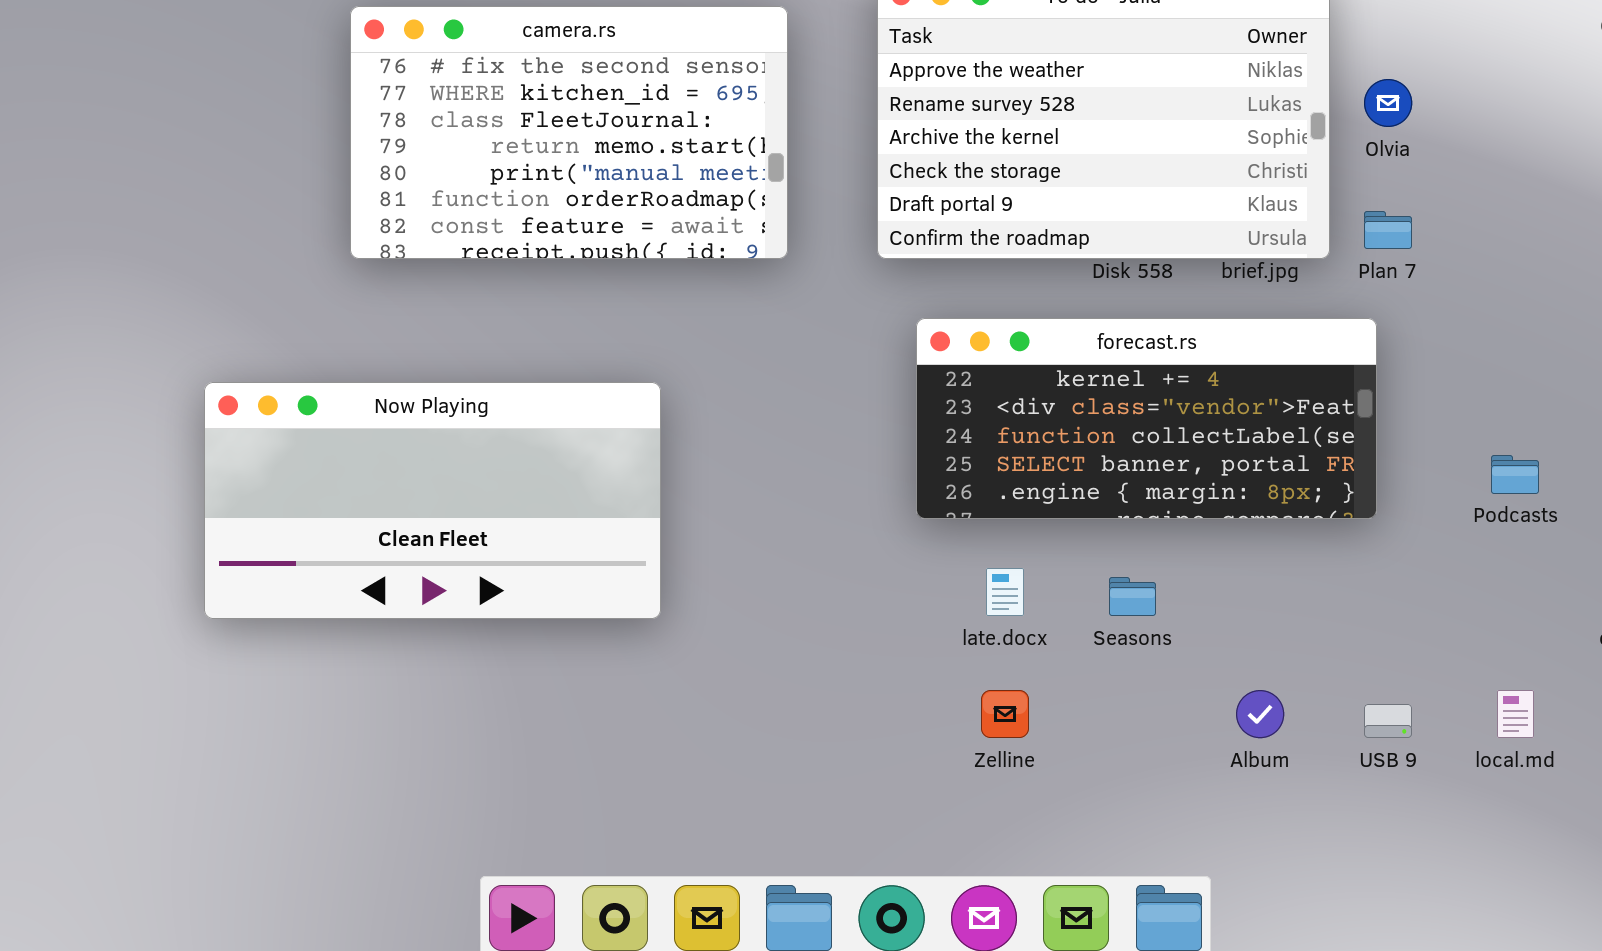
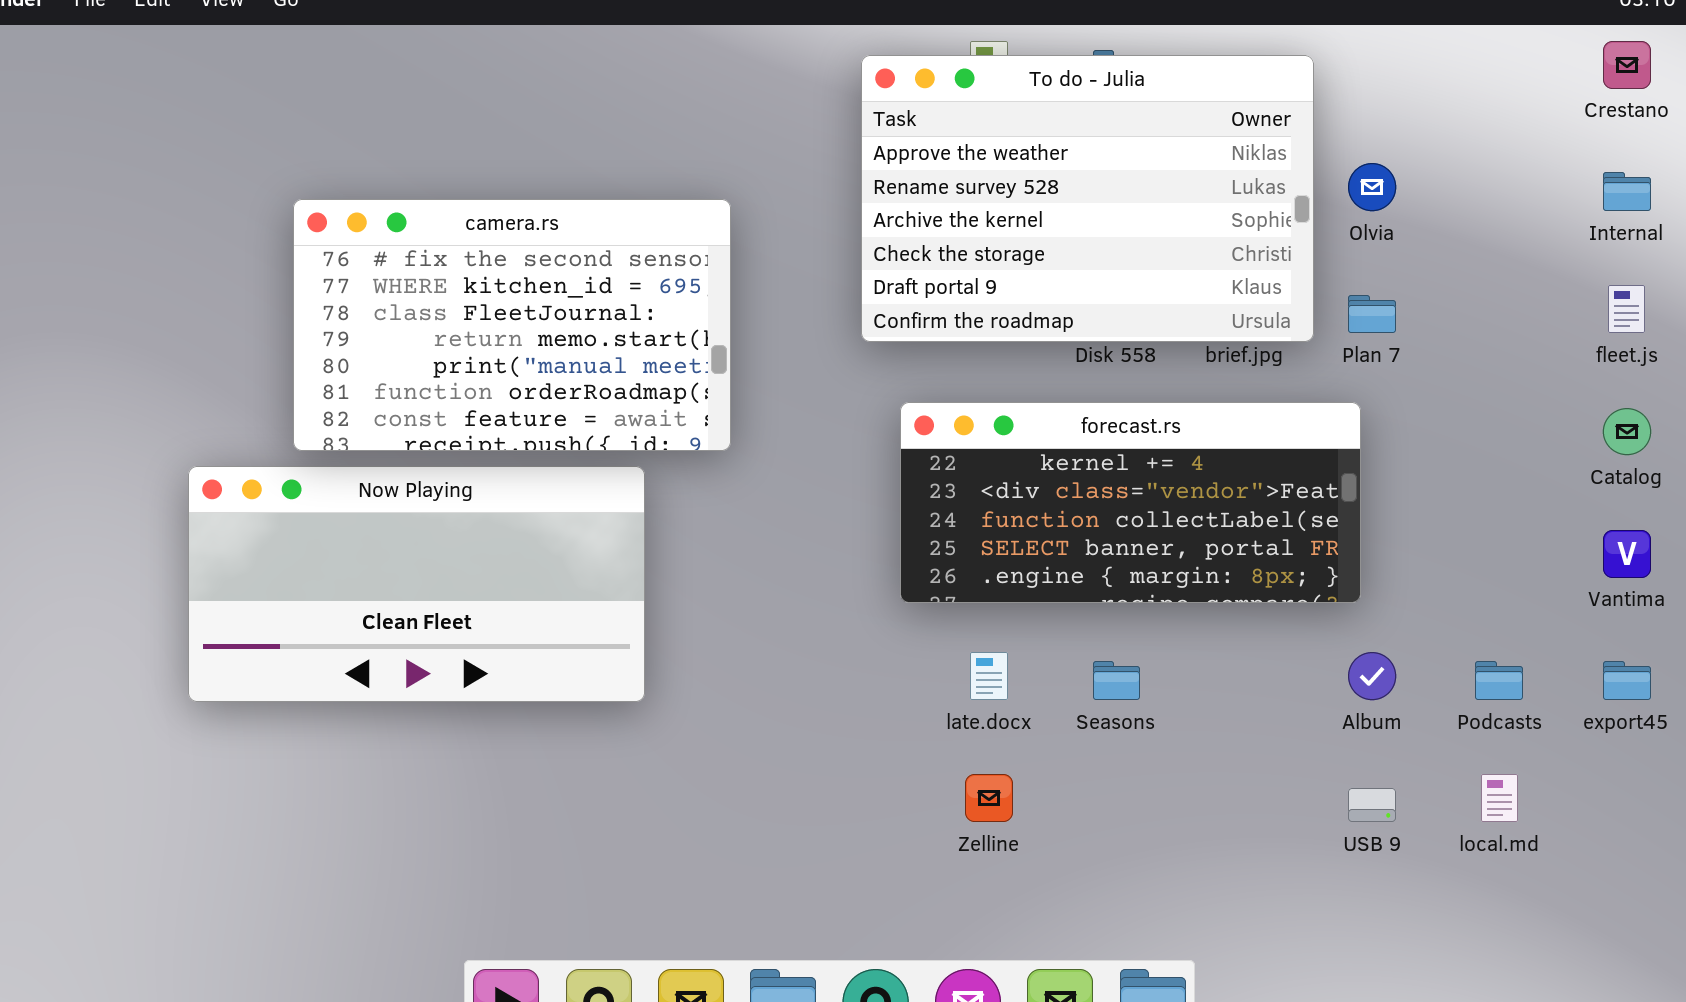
camera.rs: [350,6,788,259] -> [293,199,731,451], moved
Podcasts: [1491,455,1539,494] -> [1475,661,1523,700], moved
Album: [1236,690,1284,738] -> [1348,652,1396,700], moved

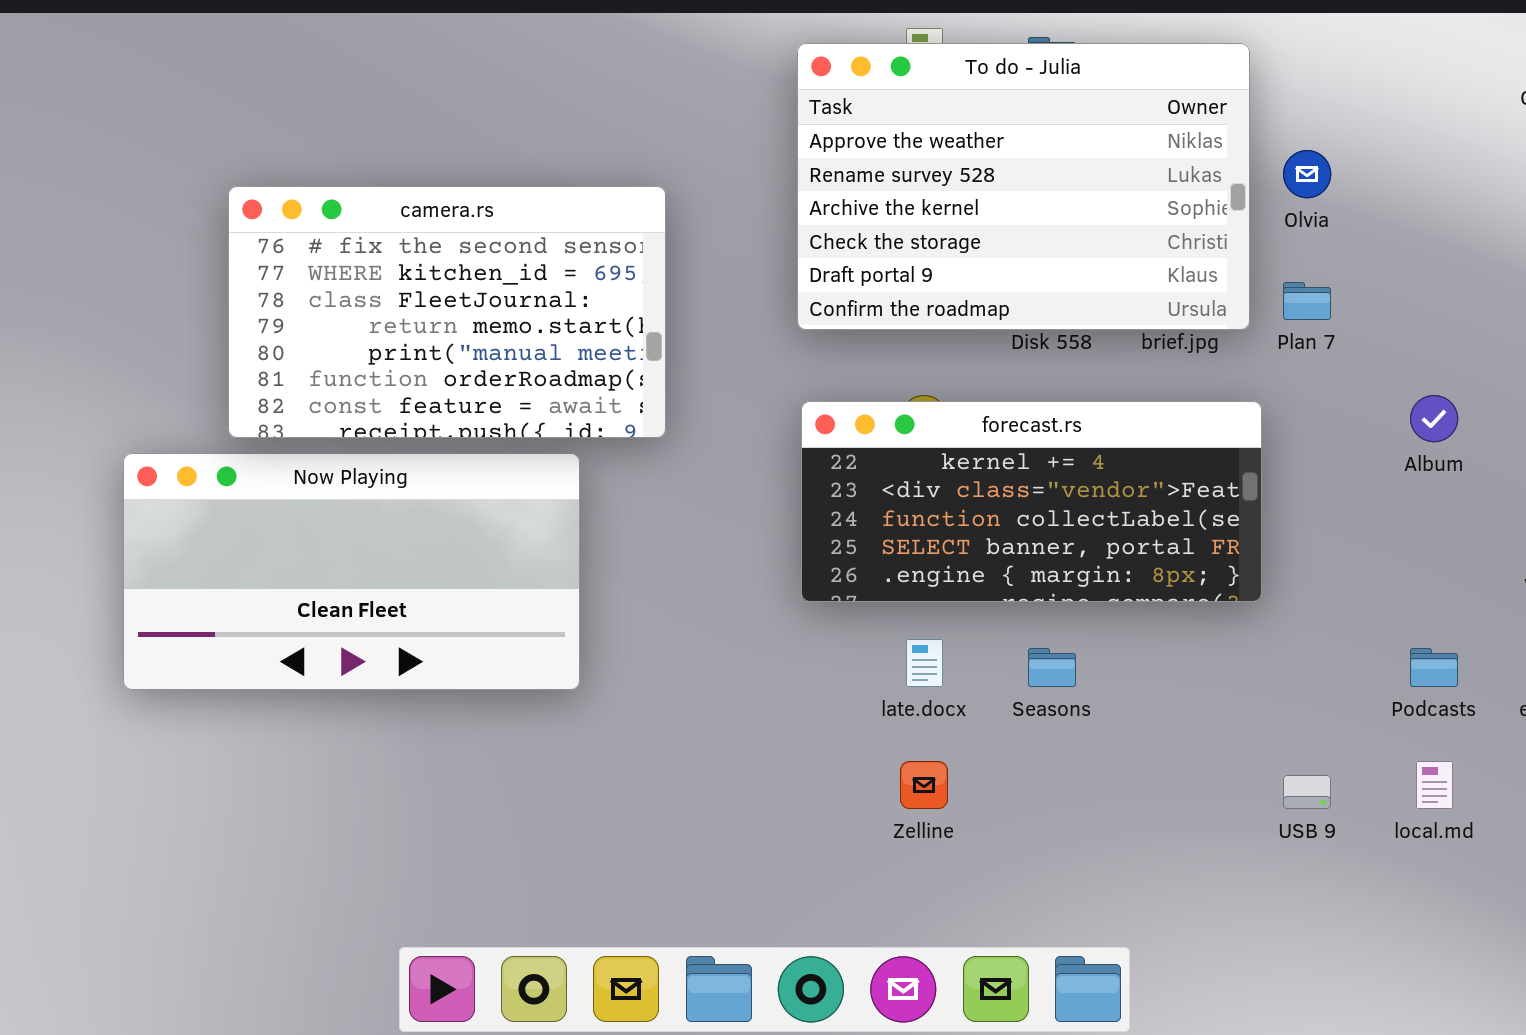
forecast.rs: [900,402,1361,603] -> [801,401,1262,602], moved
Album: [1348,652,1396,700] -> [1410,395,1458,442], moved

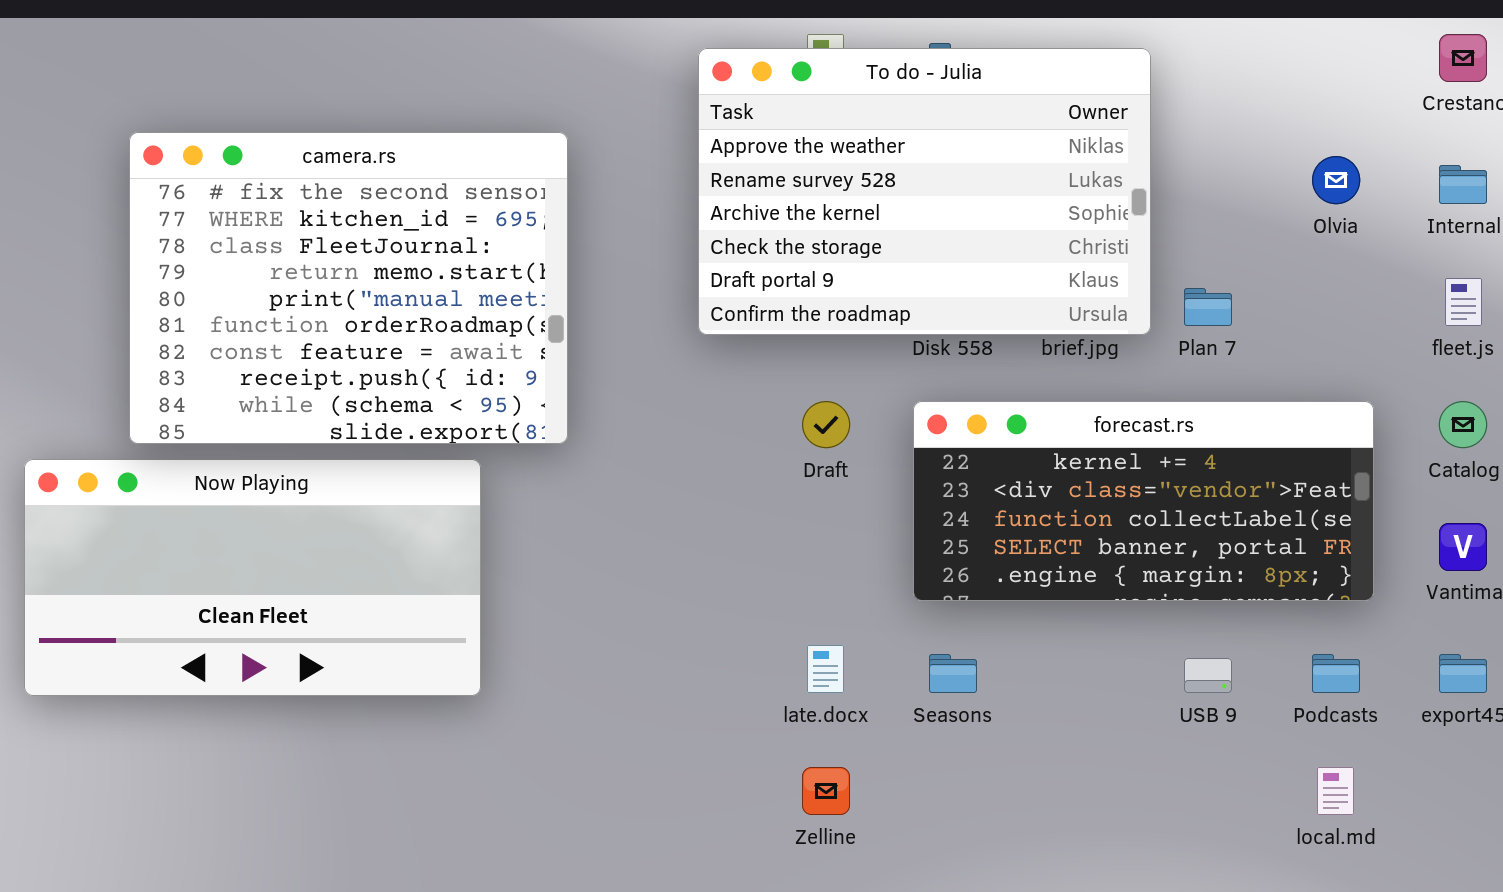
Olvia: [1283,150,1331,198] -> [1312,156,1360,204], moved
camera.rs: [228,186,666,438] -> [129,132,568,444], resized
forecast.rs: [801,401,1262,602] -> [913,401,1374,601], moved
USB 9: [1283,775,1331,809] -> [1184,658,1232,693], moved

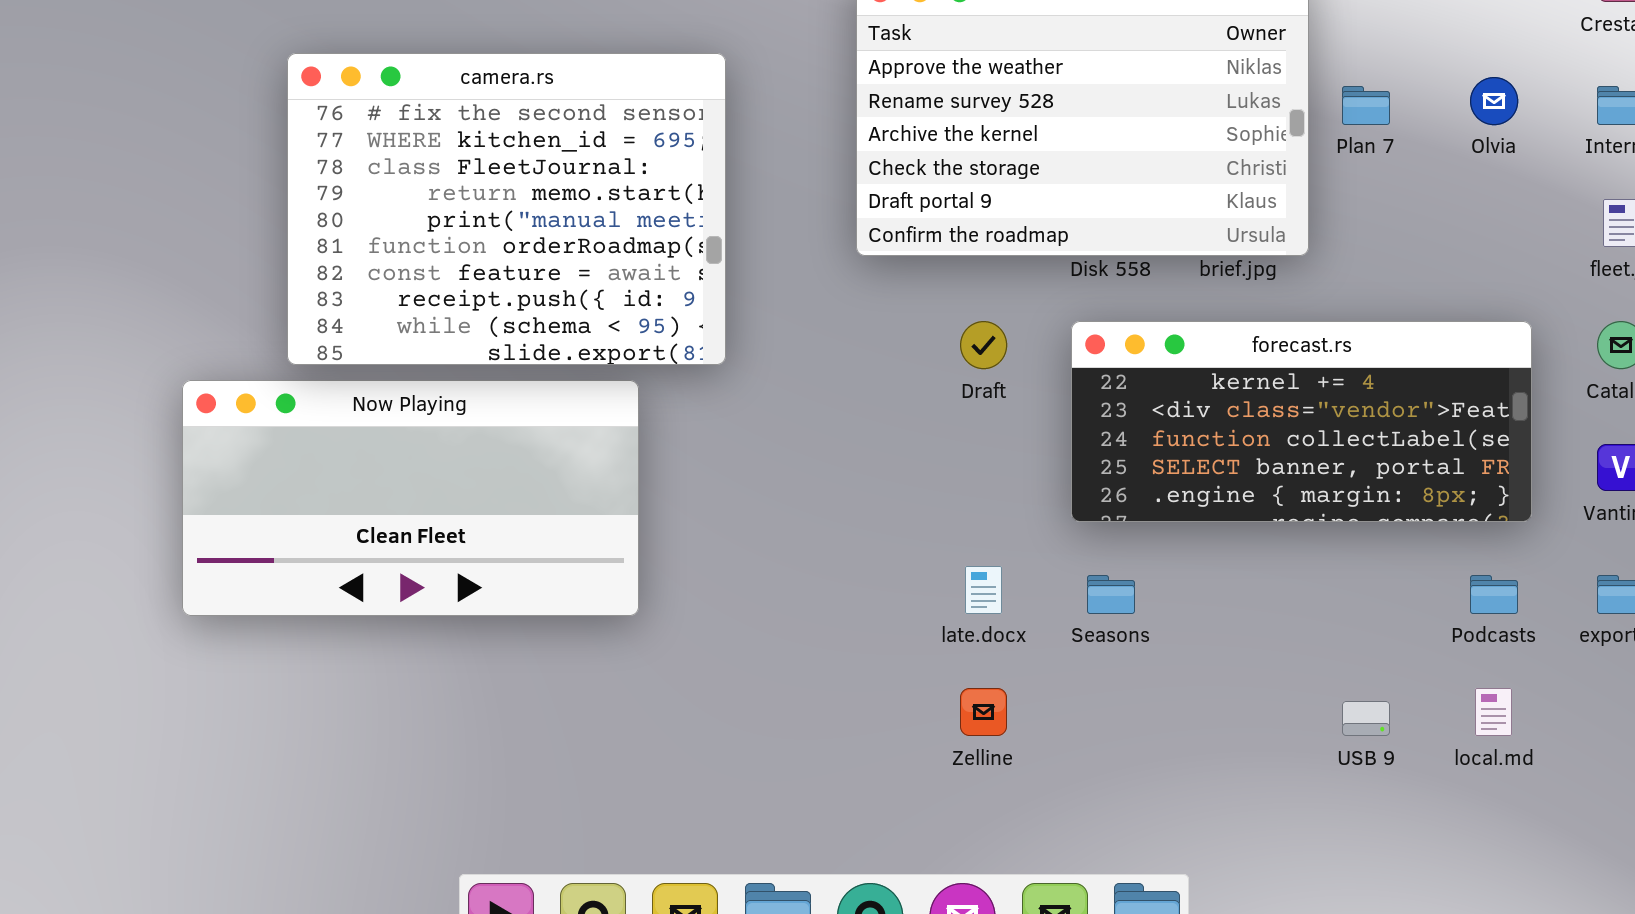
Plan 7: [1184,288,1232,326] -> [1342,86,1390,125], moved
USB 9: [1184,658,1232,693] -> [1342,701,1390,736], moved

